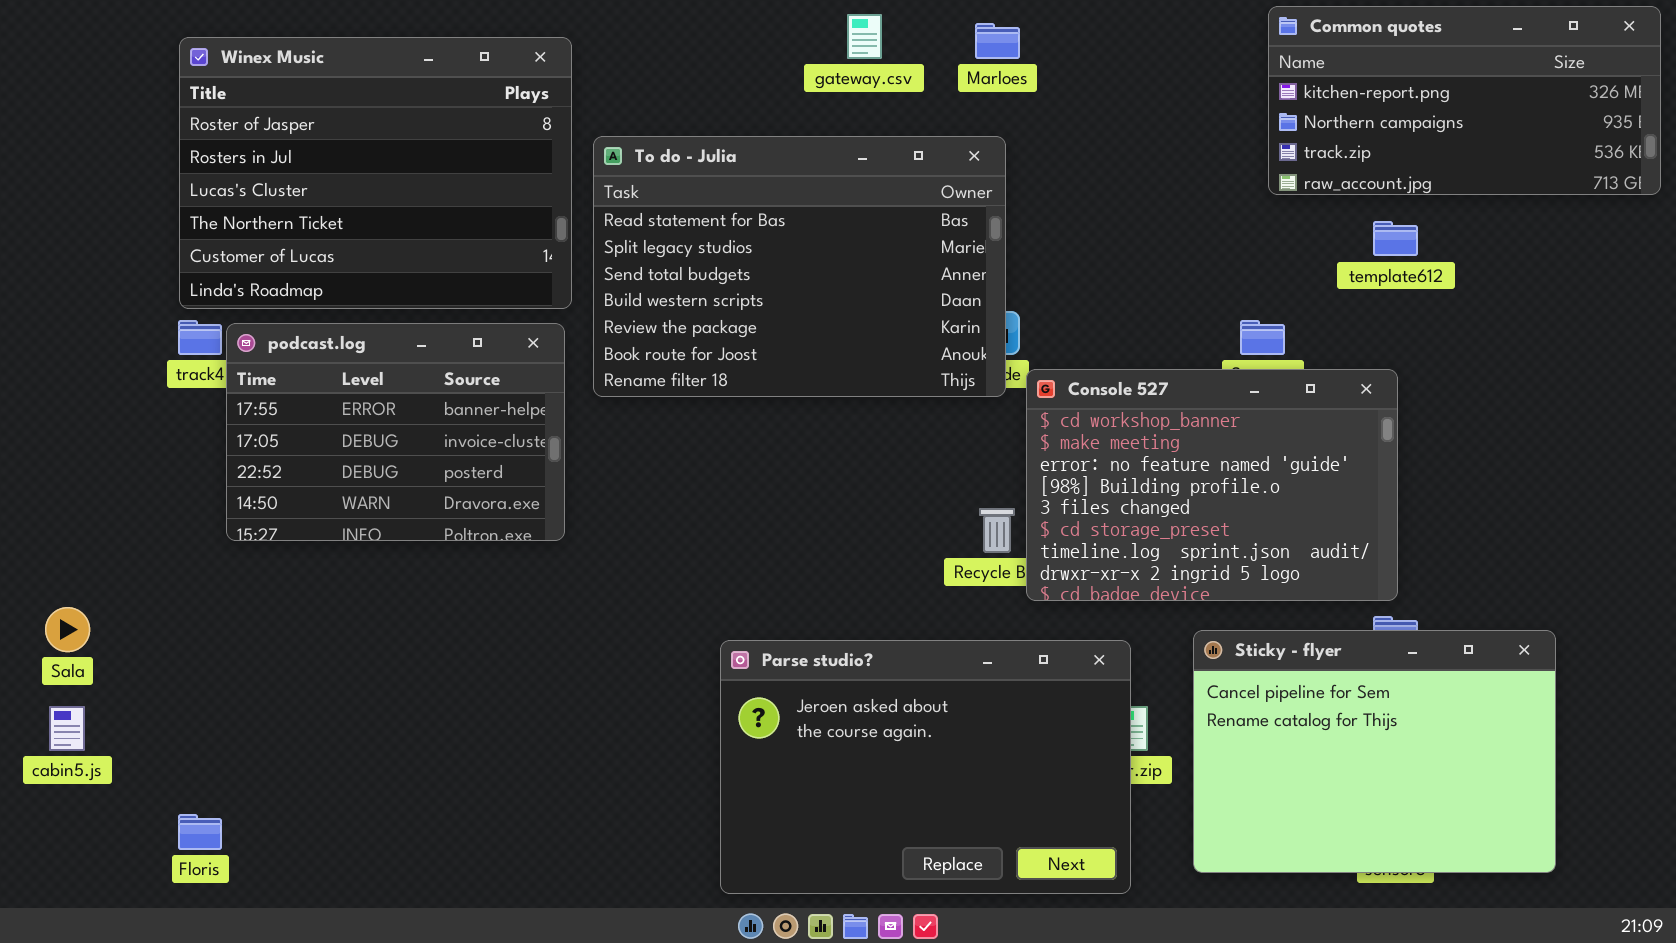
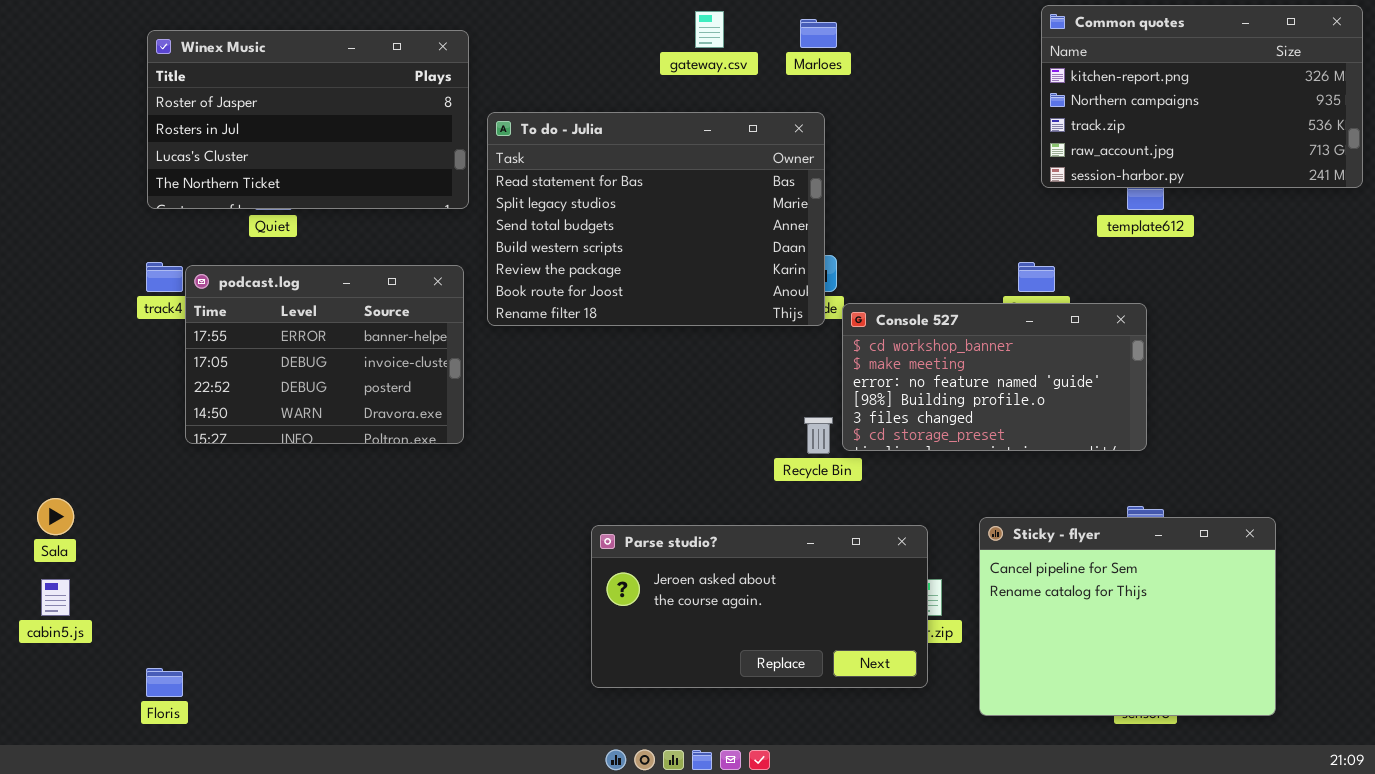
Common quotes: [1268,6,1661,195] -> [1041,5,1363,188], resized
Winex Music: [179,37,572,309] -> [147,30,469,209], resized
Console 527: [1026,369,1398,601] -> [842,303,1147,451], resized
Parse studio?: [720,640,1131,894] -> [591,525,928,688], resized

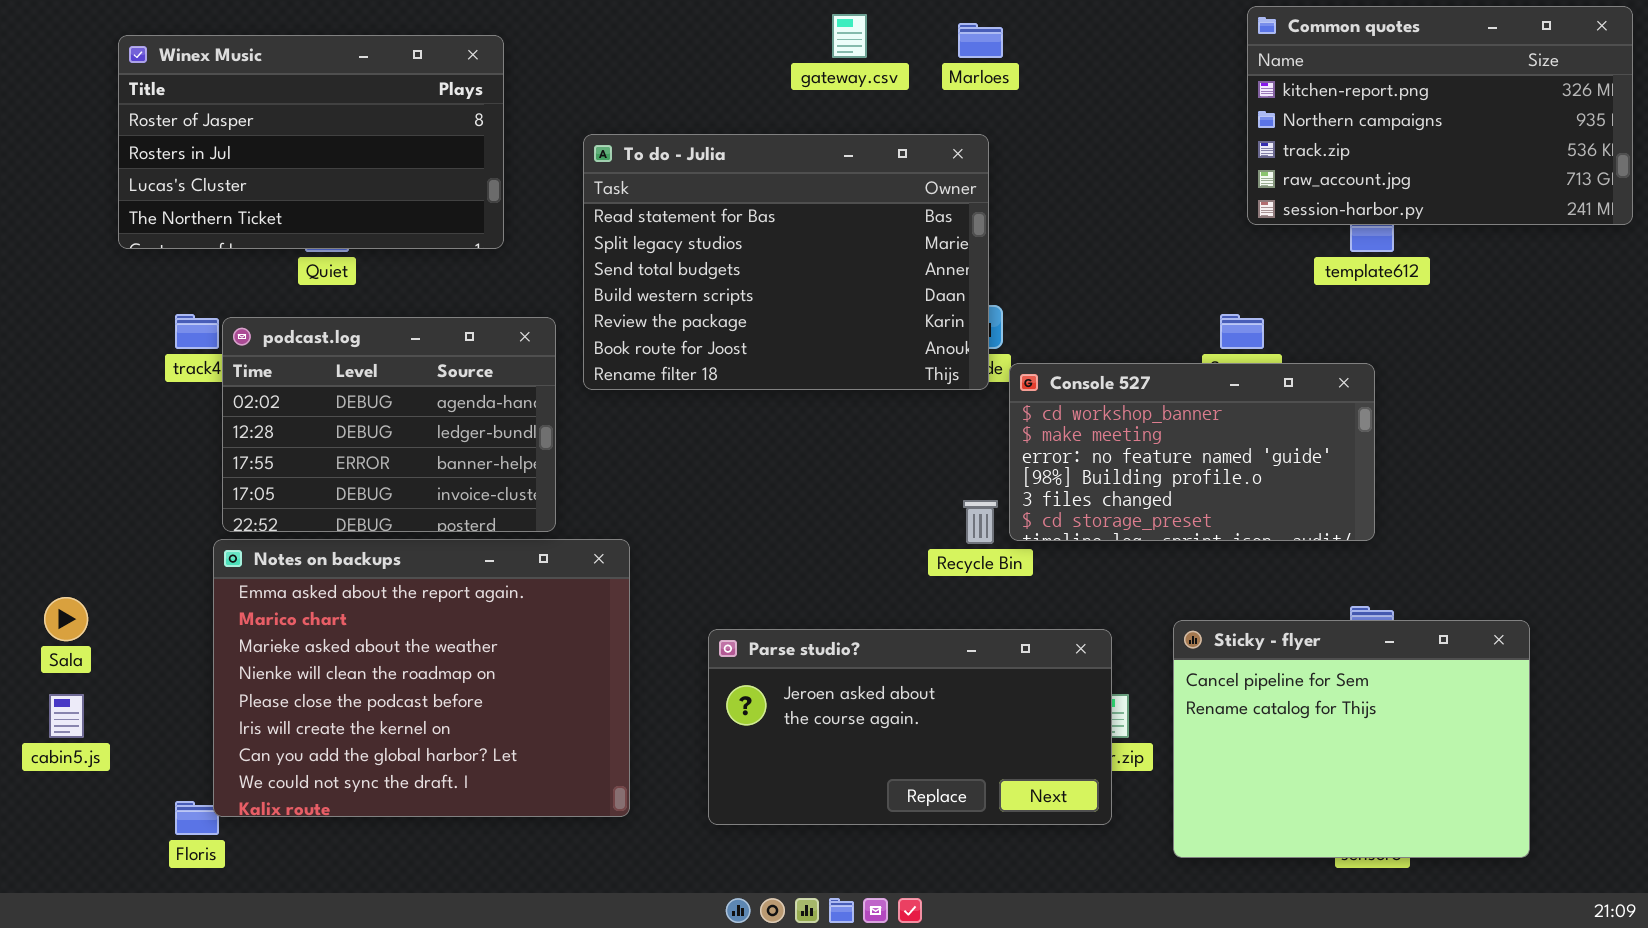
Winex Music: [147,30,469,209] -> [118,35,504,249], moved
podcast.log: [185,265,464,444] -> [222,317,556,532], scrolled up 2 rows
Notes on backups: none -> [213,539,630,817], opened

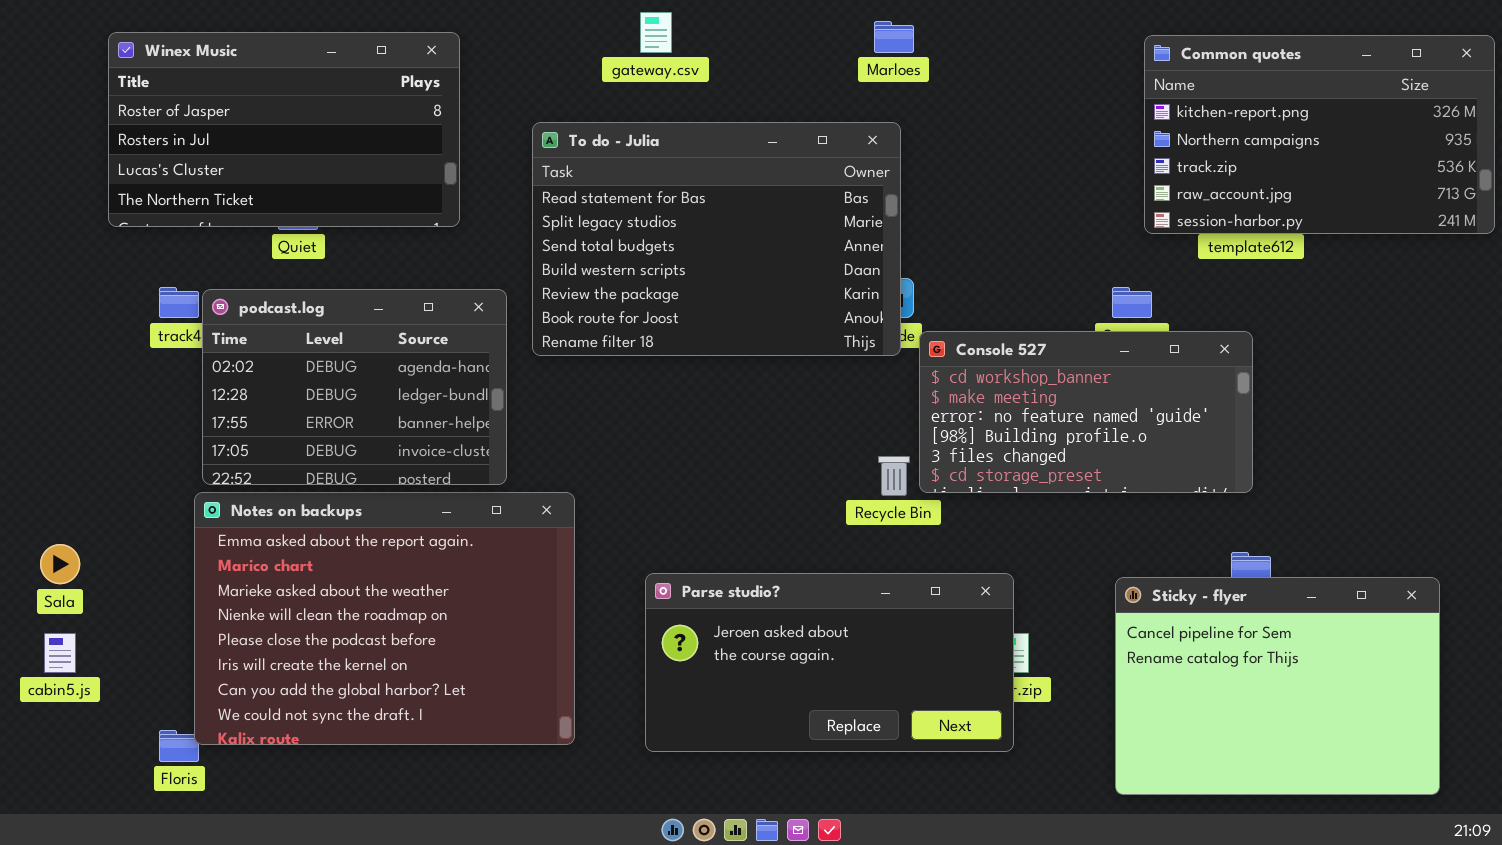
Common quotes: [1247,6,1633,225] -> [1144,35,1495,234], moved
gateway.csv: [832,14,867,58] -> [640,12,672,53], moved
Sticky - flyer: [1173,620,1530,858] -> [1115,577,1440,795], moved

